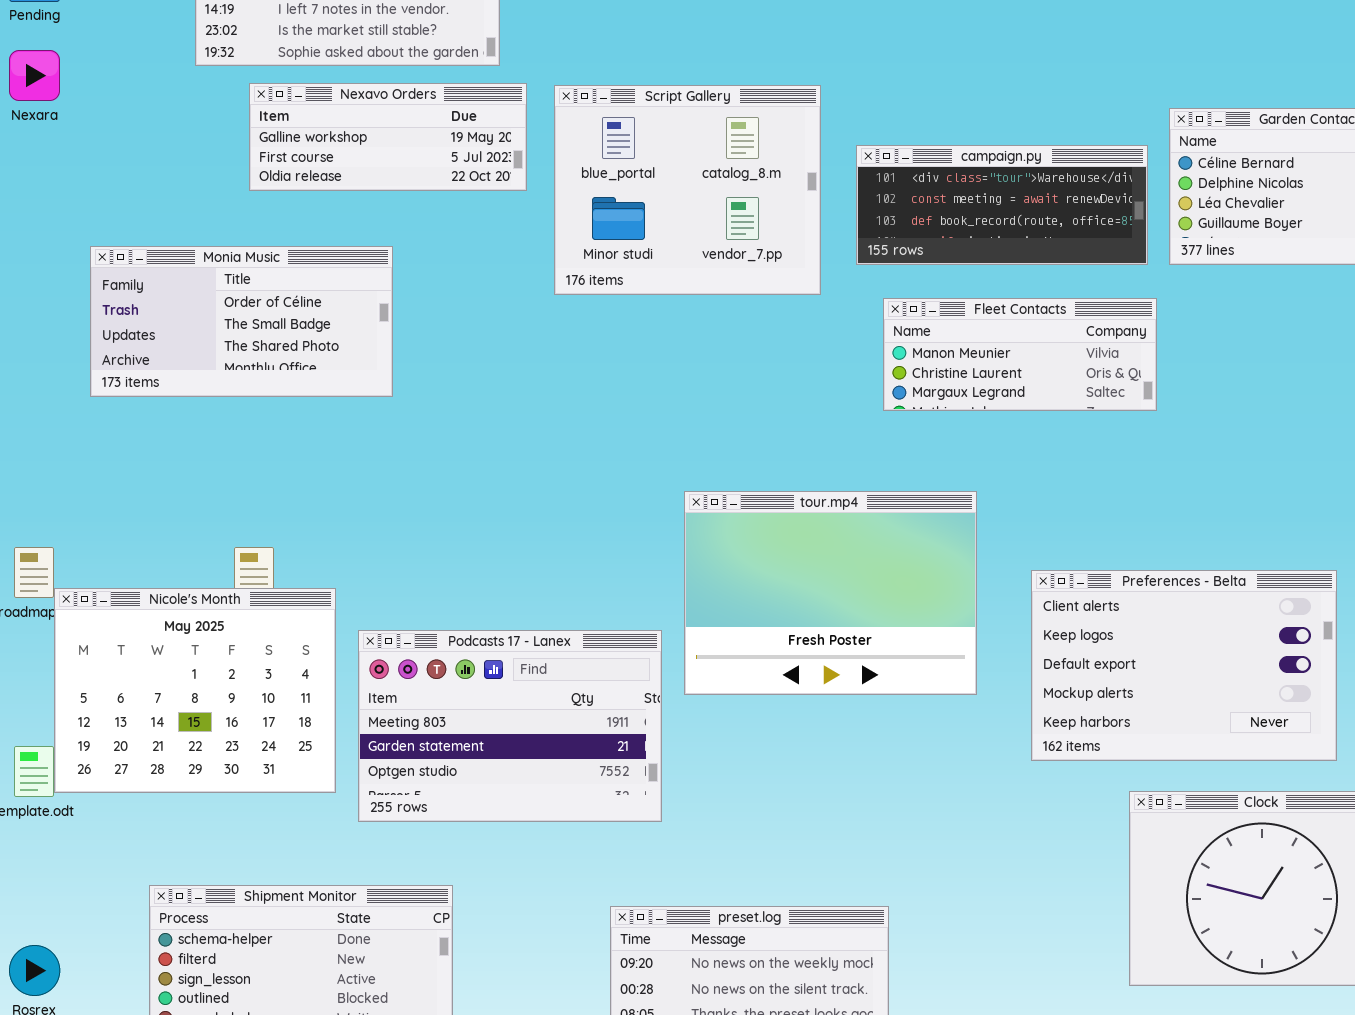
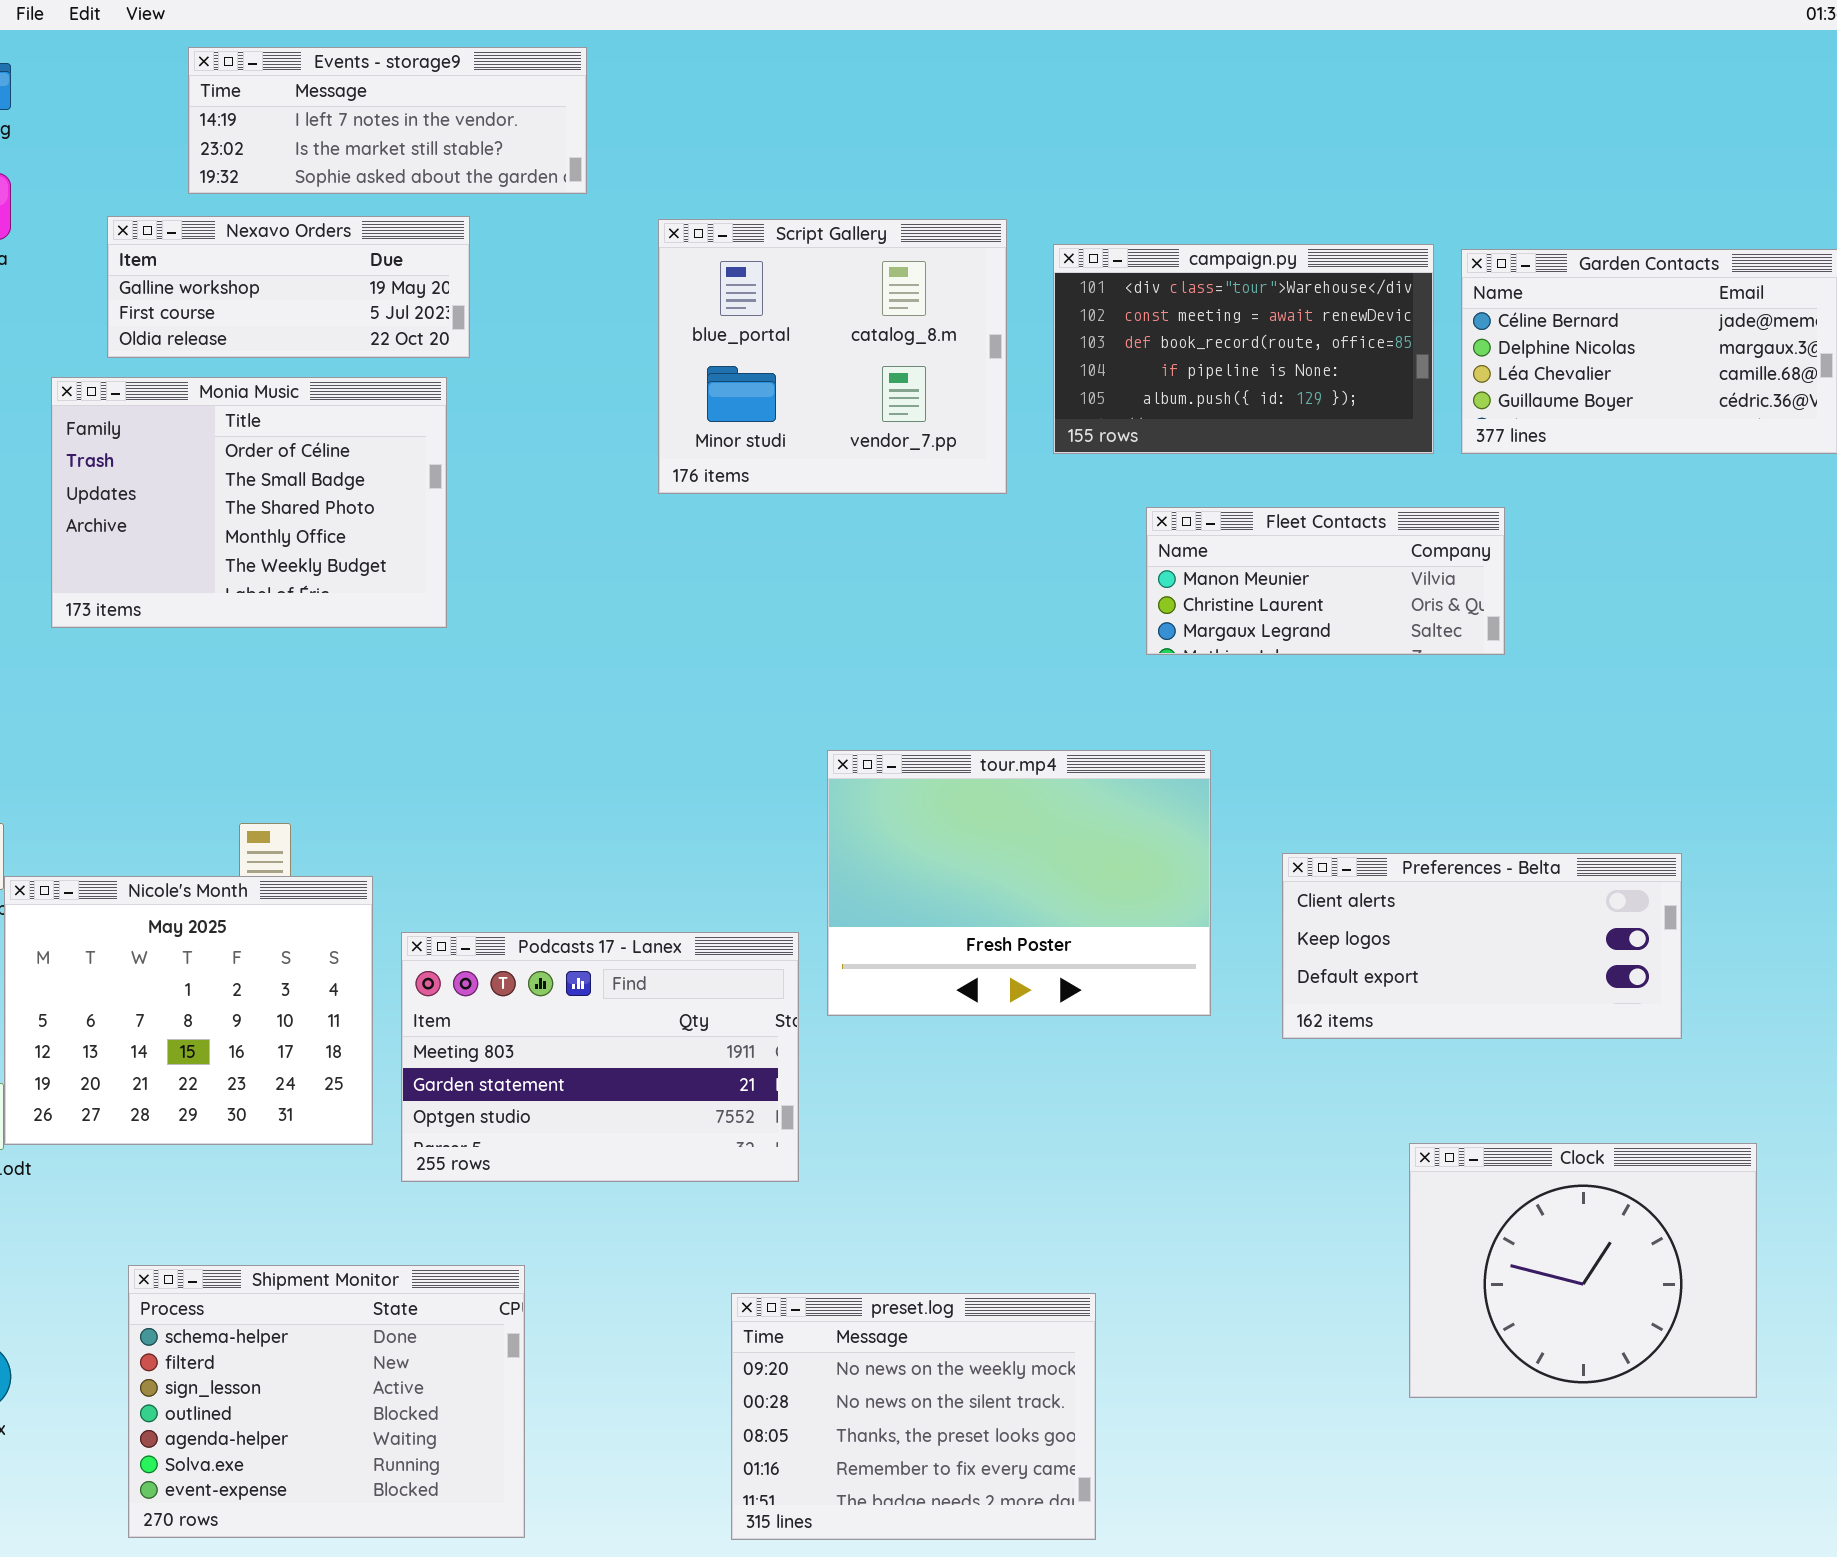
Nexavo Orders: [249,83,527,191] -> [107,216,470,358], moved
campaign.py: [856,145,1148,265] -> [1053,244,1434,454], resized
Monia Music: [90,246,393,397] -> [51,377,447,628], resized
Fleet Contacts: [883,298,1157,411] -> [1146,507,1505,655], moved
Preferences - Belta: [1031,570,1337,761] -> [1282,853,1682,1039], resized

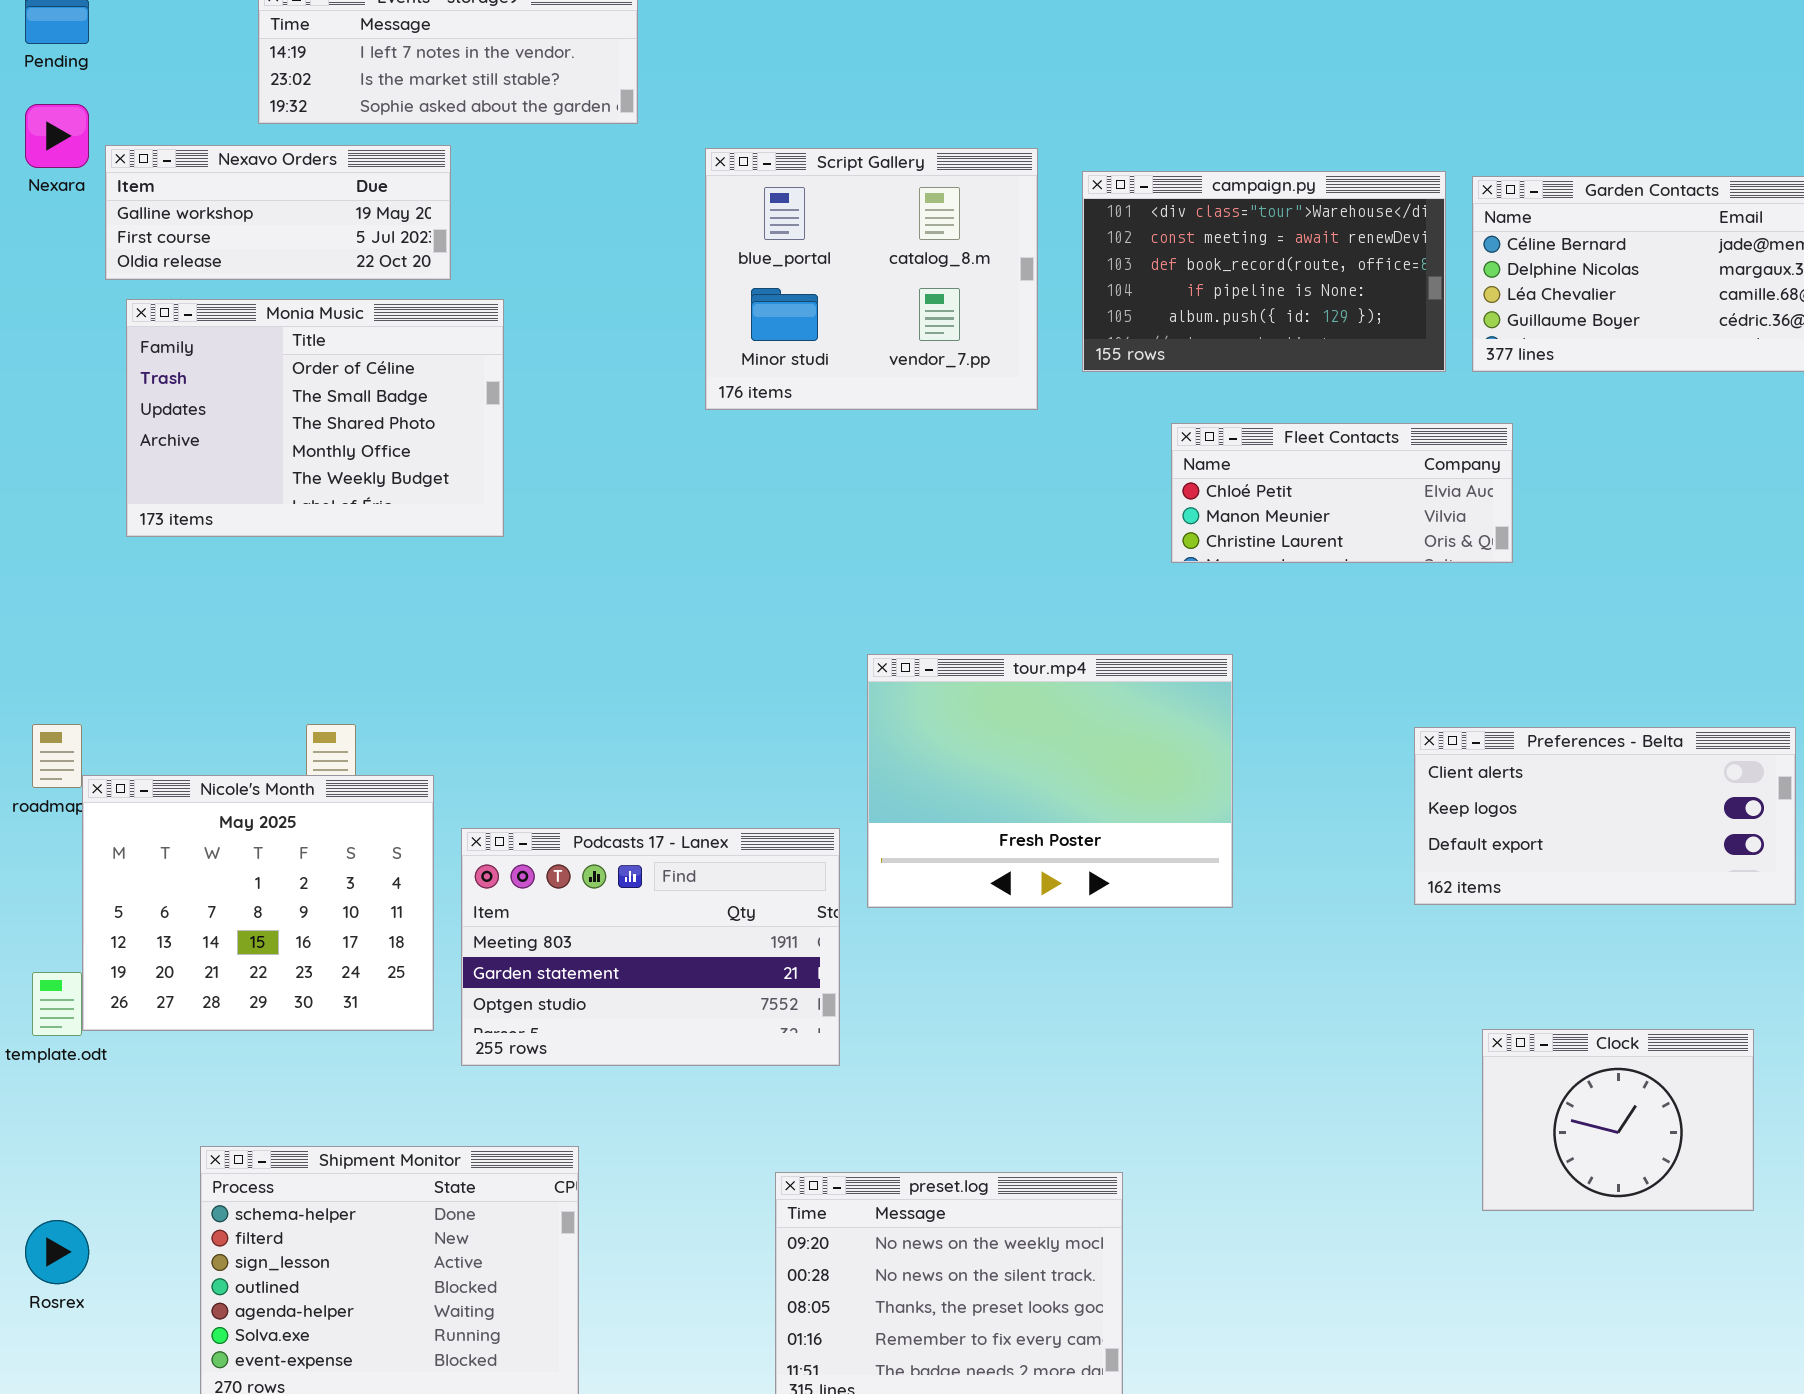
Nexavo Orders: [107,216,470,358] -> [105,145,451,280], moved
Fleet Contacts: [1146,507,1505,655] -> [1171,423,1513,563], scrolled up 1 row
Preferences - Belta: [1282,853,1682,1039] -> [1414,727,1796,905], moved
Clock: [1409,1143,1757,1398] -> [1482,1029,1754,1211], resized

